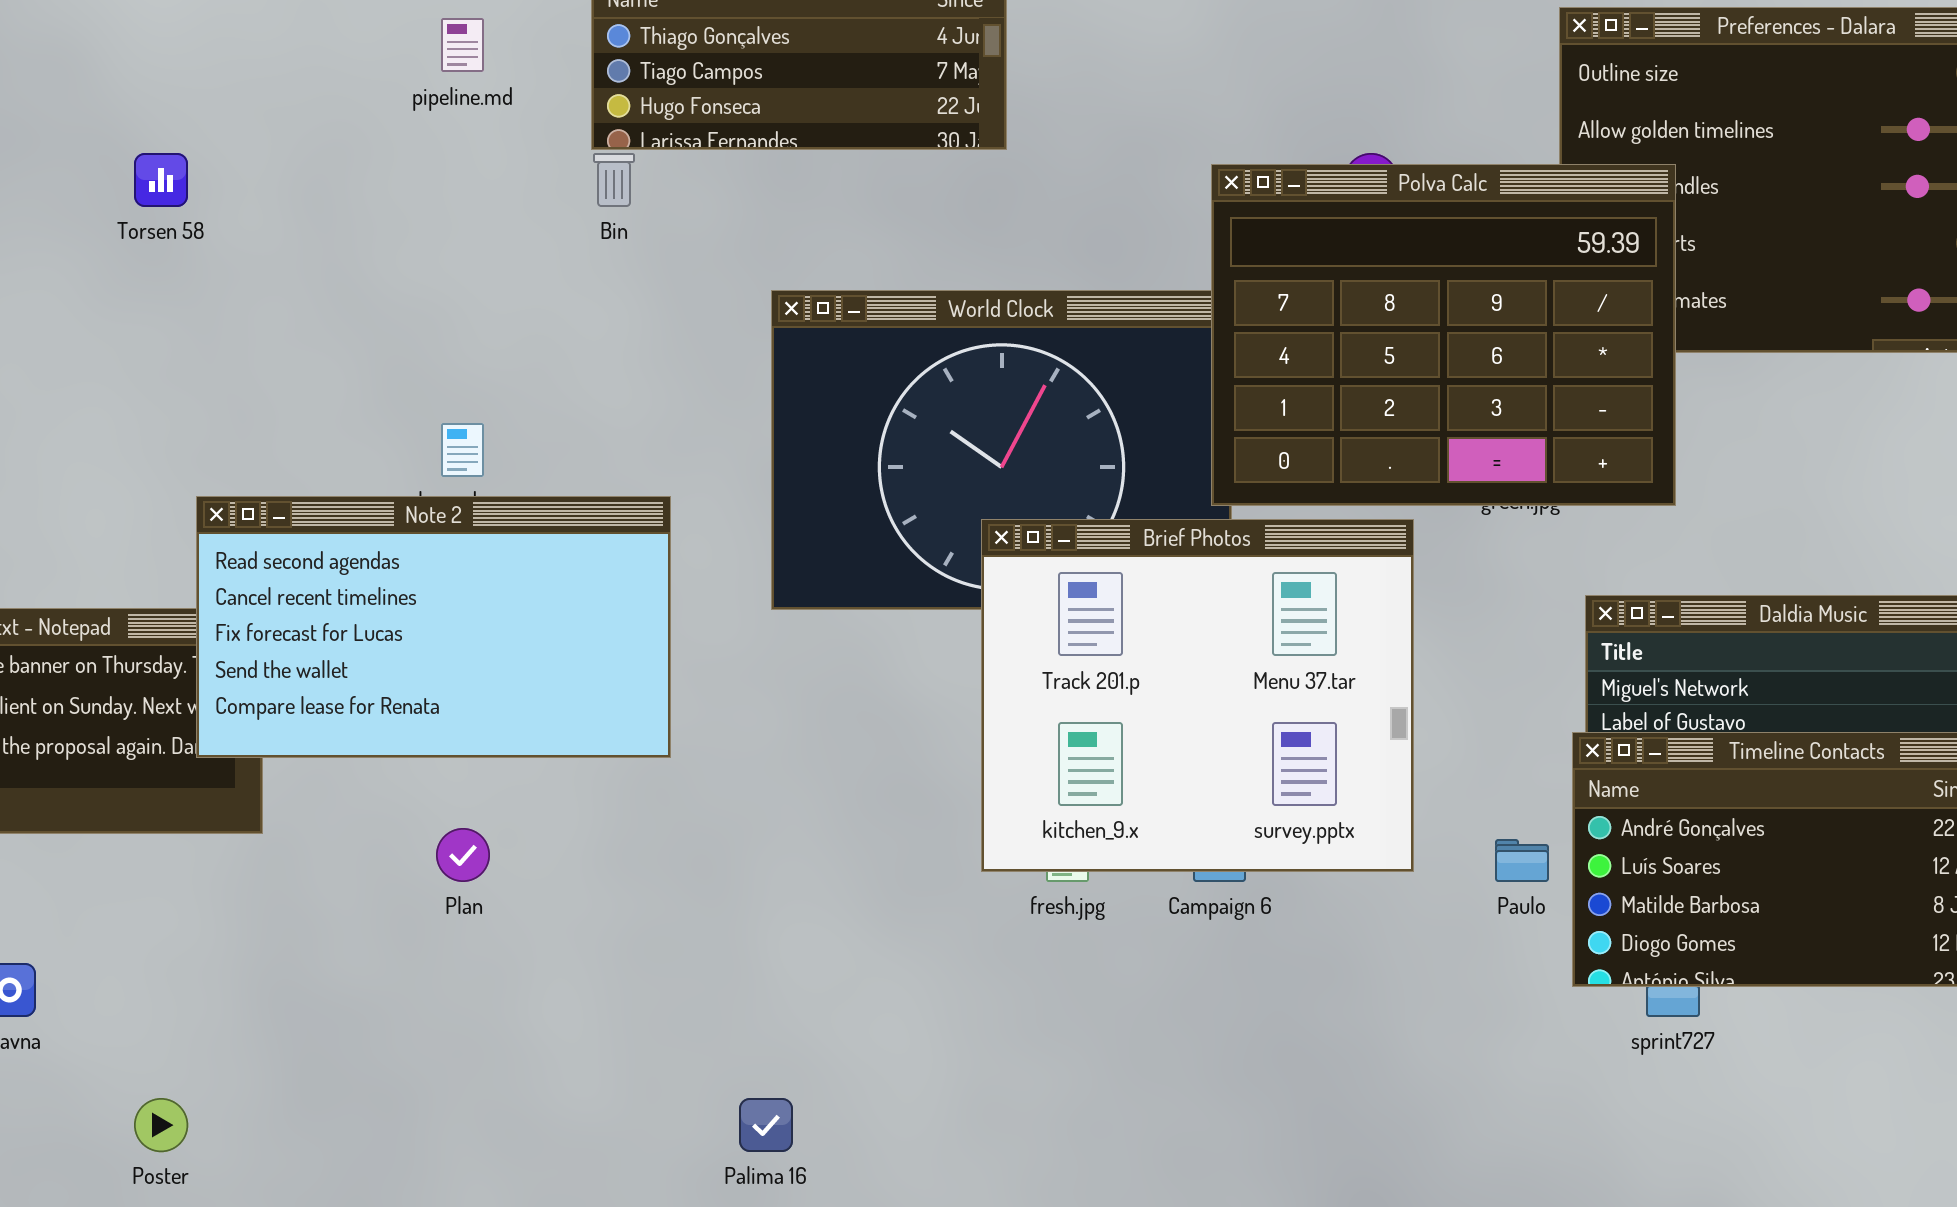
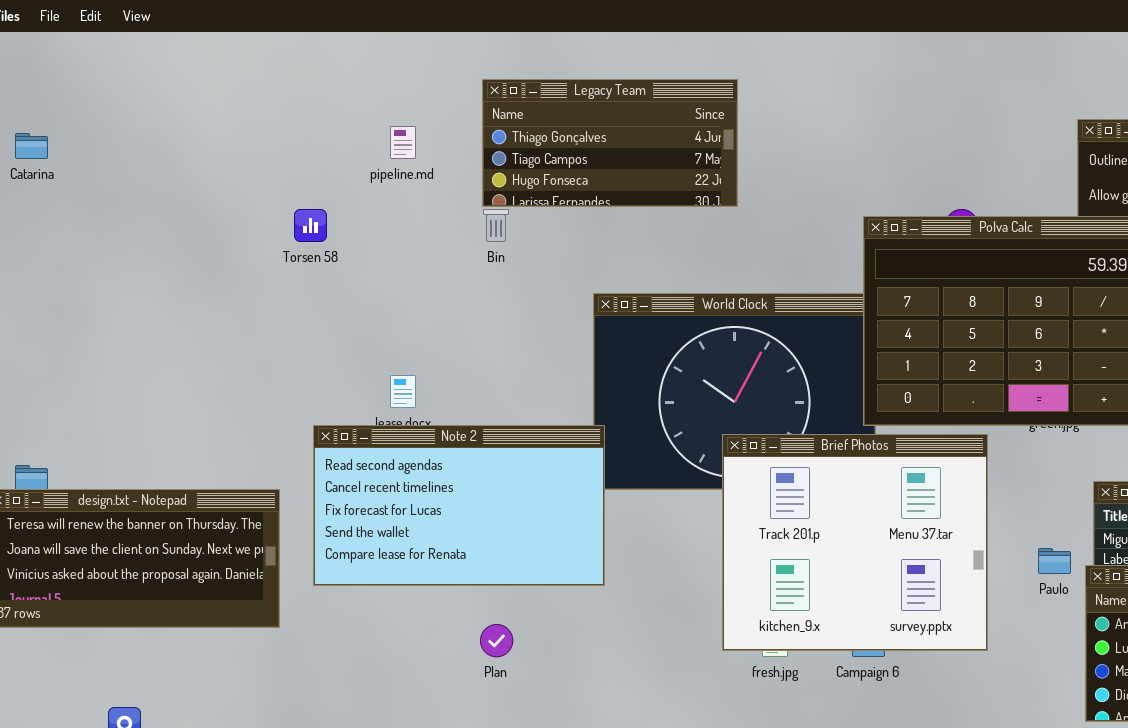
Torsen 58: [134,153,188,207] -> [294,209,327,242], moved
Note 2: [196,496,671,758] -> [313,425,605,586], moved
Plan: [436,828,490,882] -> [480,624,513,657], moved
Paulo: [1495,839,1549,882] -> [1038,548,1071,574], moved

